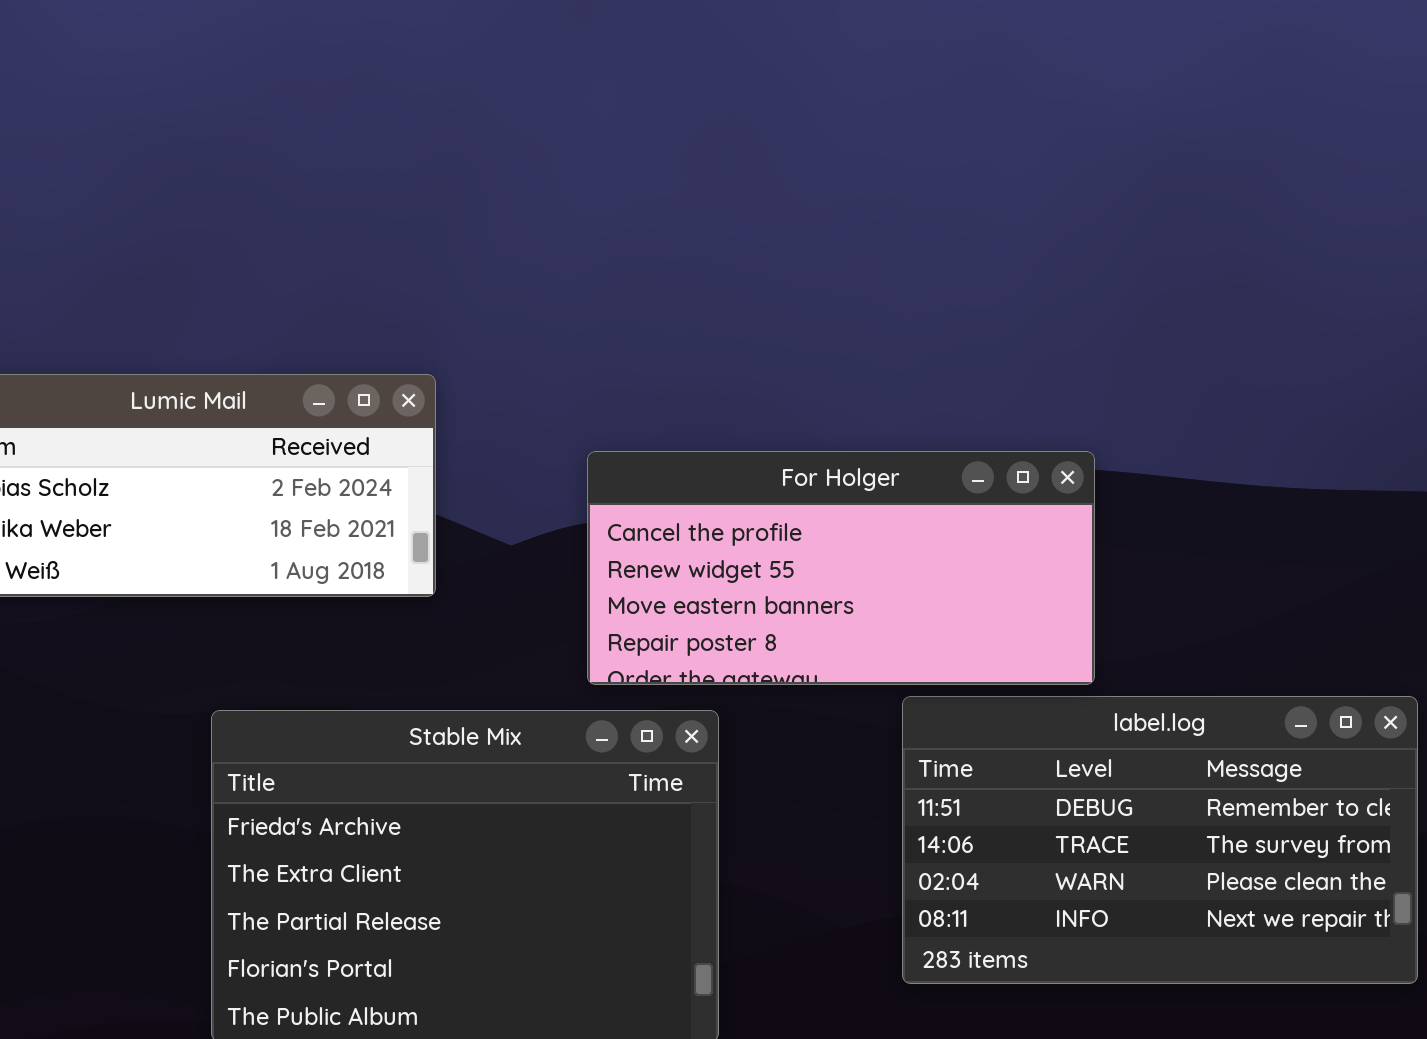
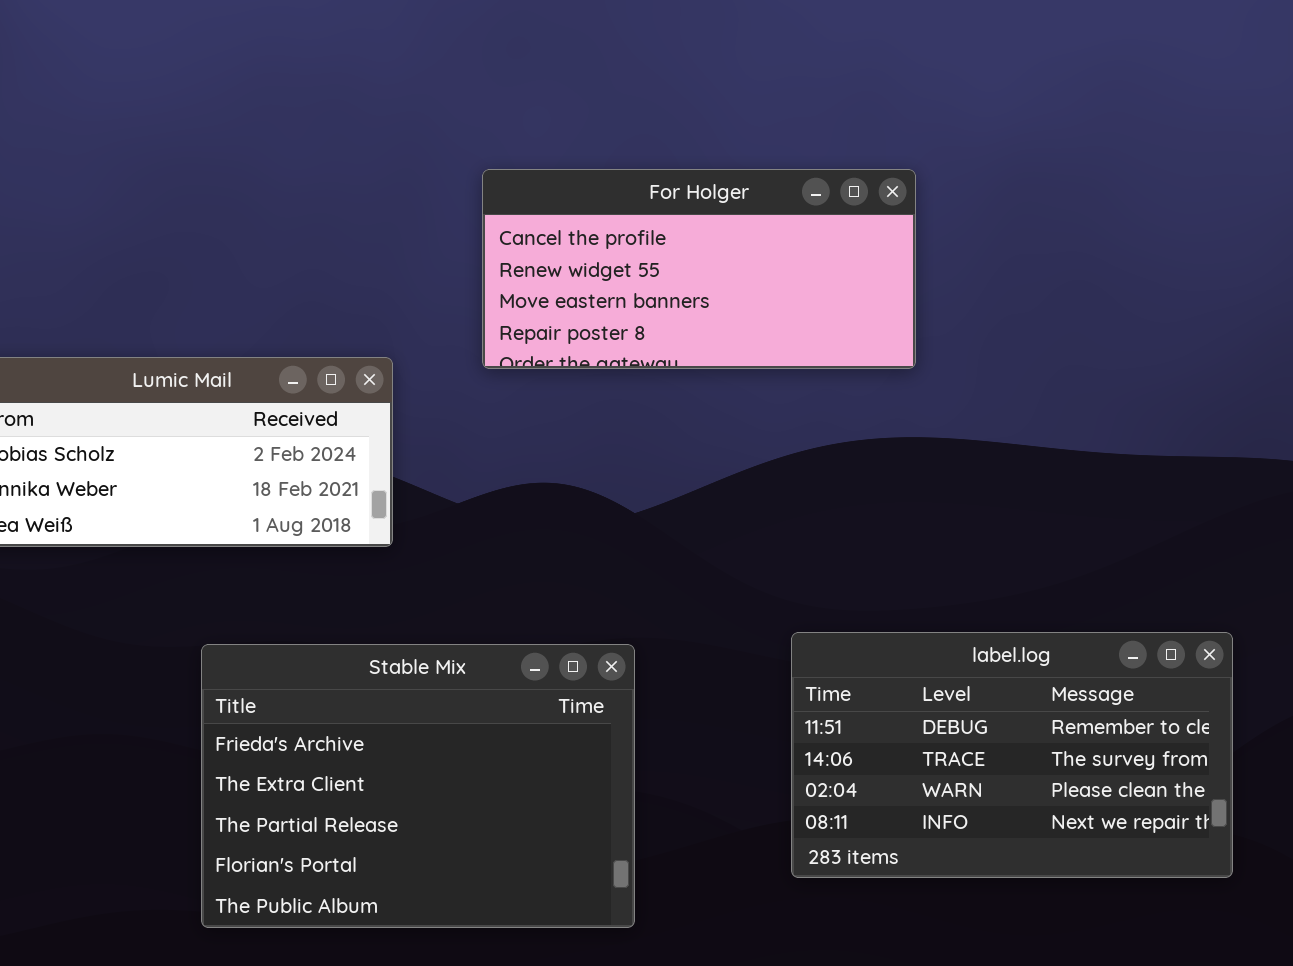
For Holger: [587,451,1095,685] -> [482,169,916,369], moved

